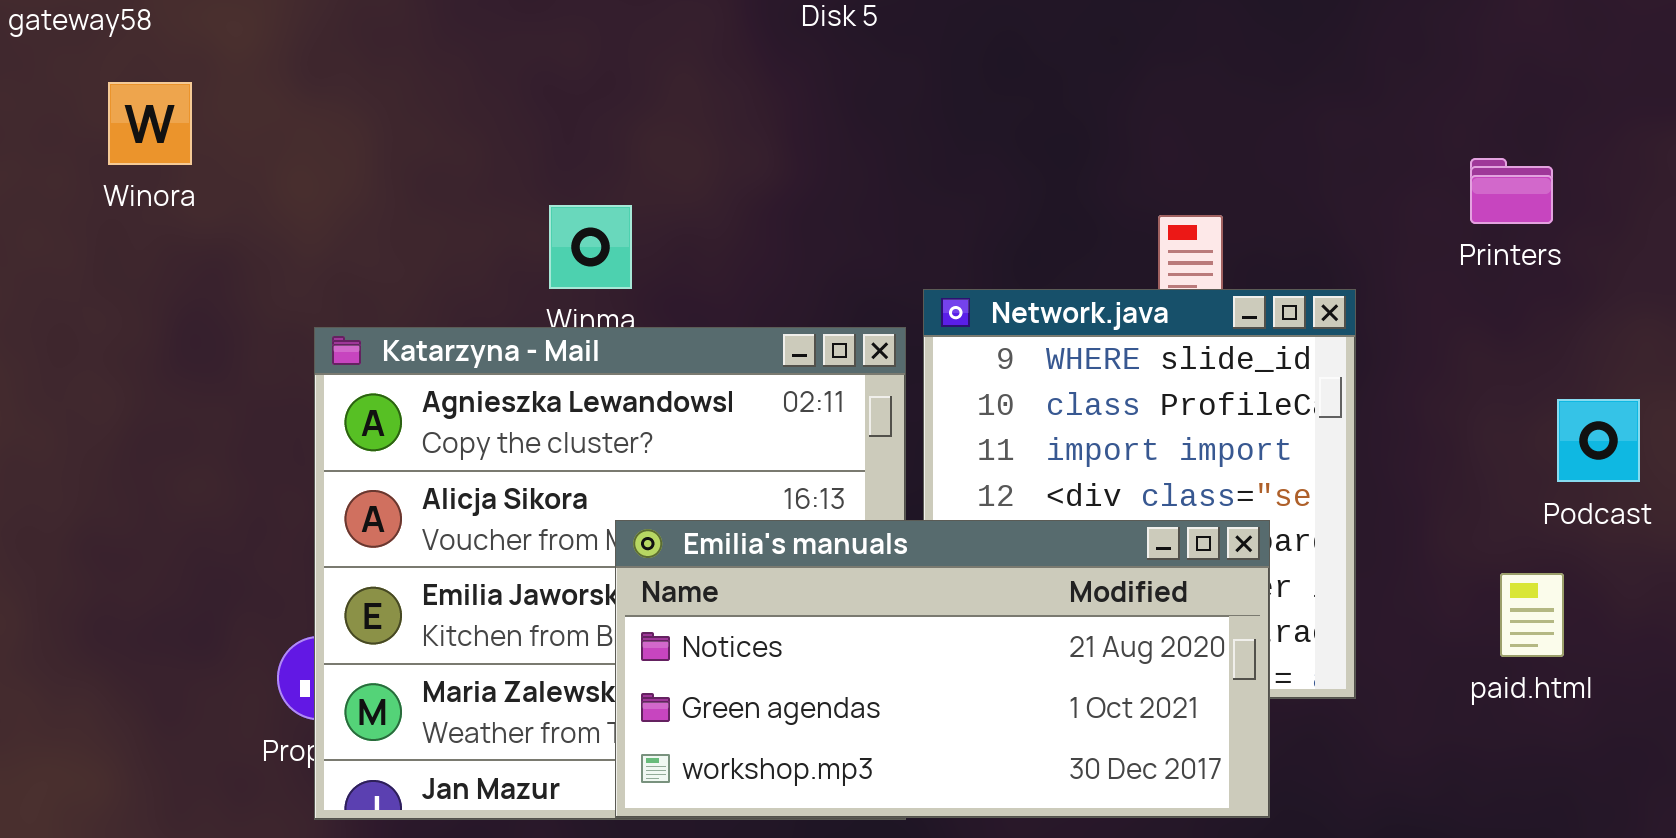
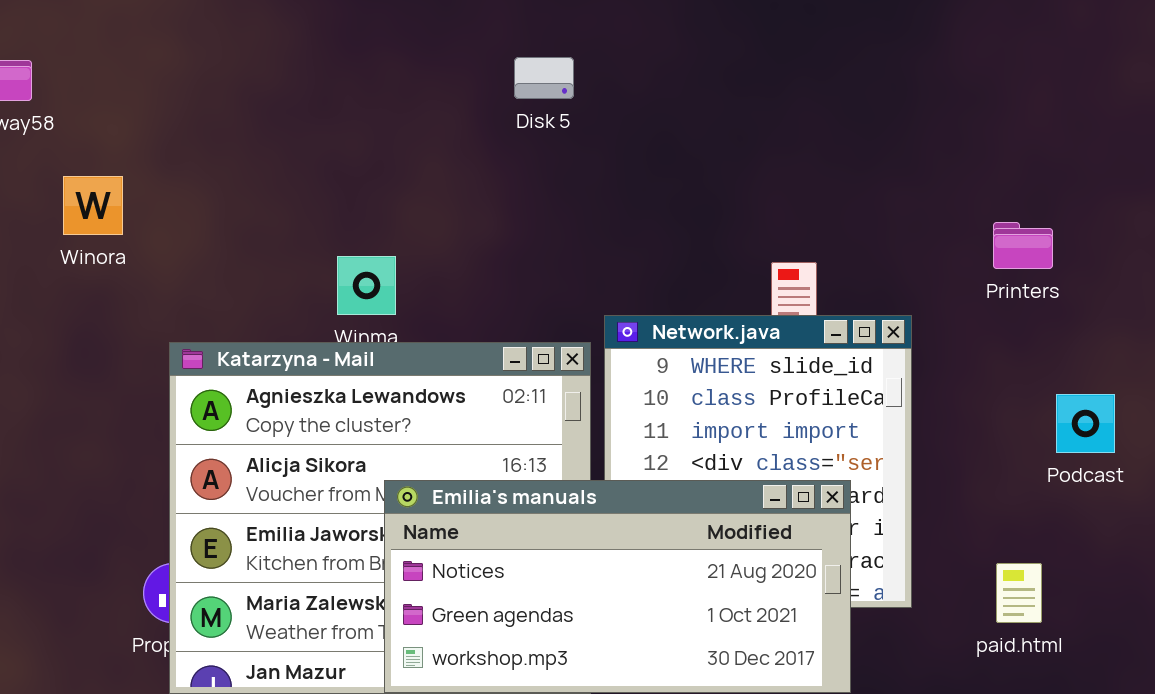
Winora: [108,82,192,165] -> [63,176,123,235], moved
paid.html: [1500,573,1564,657] -> [996,563,1042,623], moved

